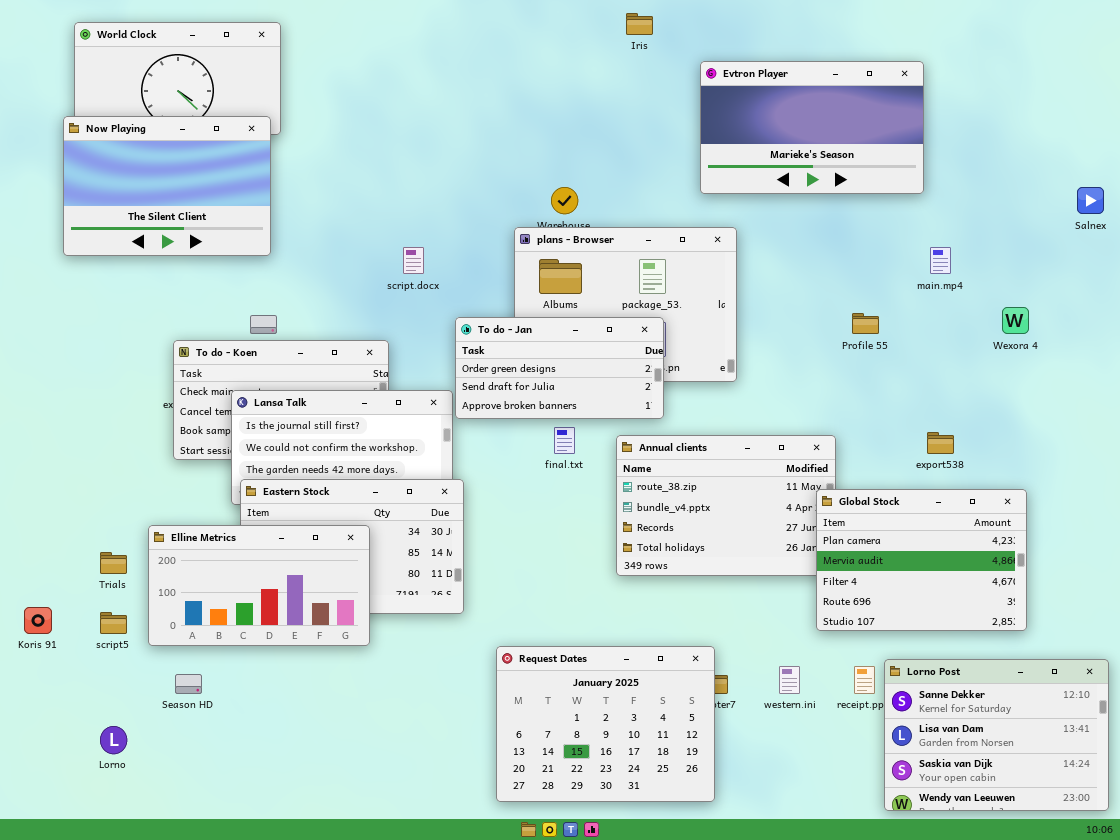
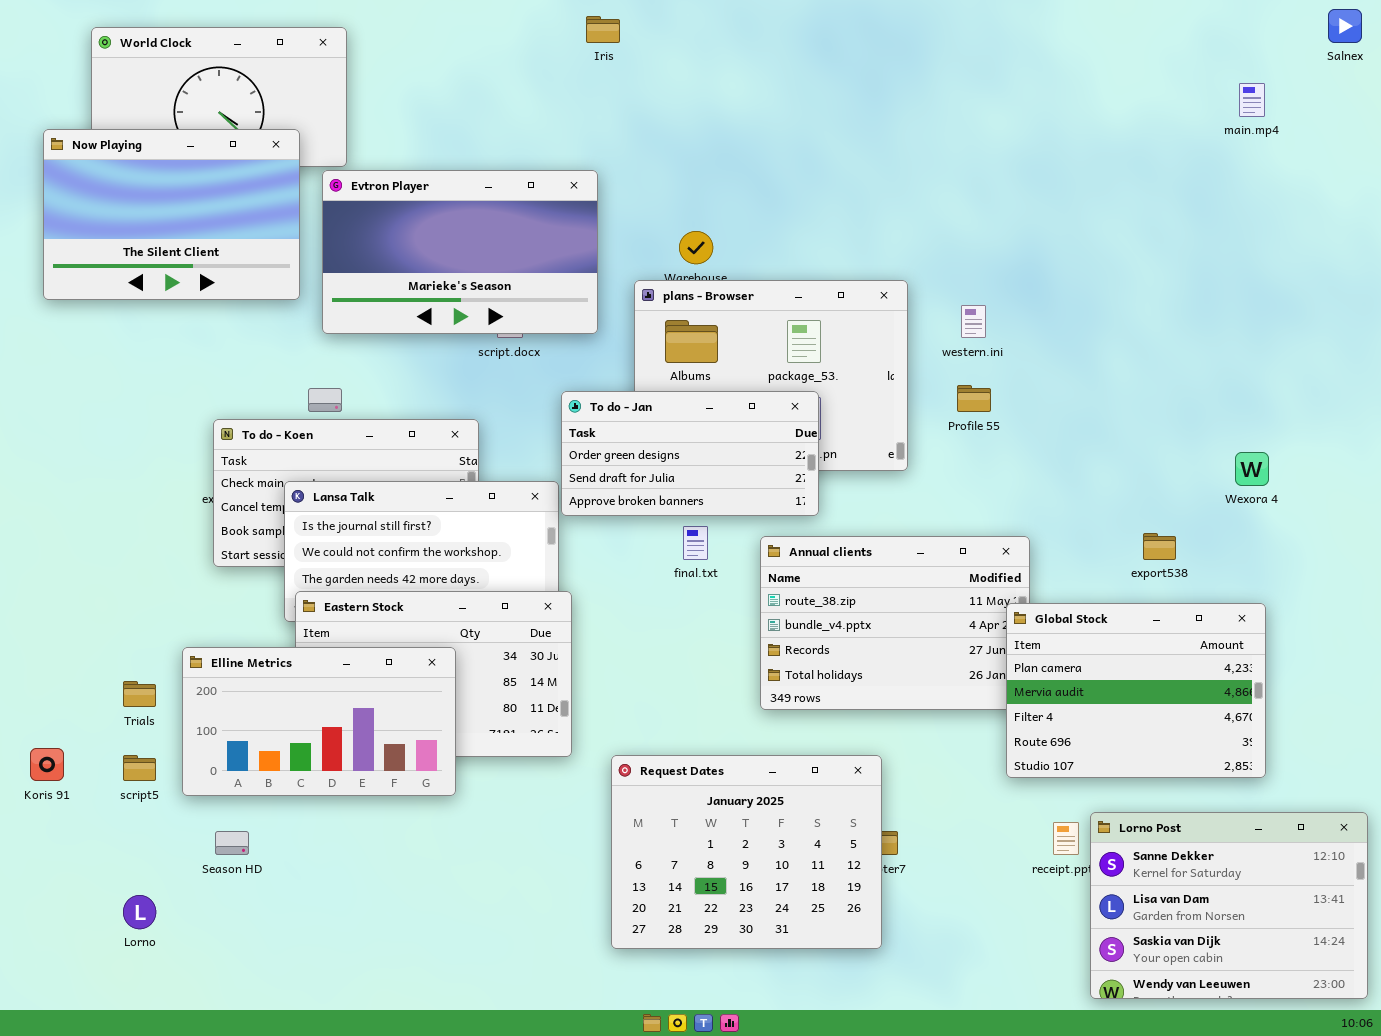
Iris: [626,13,653,35] -> [586,16,620,43], moved
Evtron Player: [700,61,924,194] -> [322,170,598,334], moved
Now Playing: [63,116,271,256] -> [43,129,300,300], moved
Salnex: [1077,187,1104,214] -> [1328,9,1362,43], moved
main.mp4: [930,247,951,274] -> [1239,83,1265,117], moved
Wexora 4: [1002,307,1029,334] -> [1235,452,1269,486], moved
Profile 55: [852,313,879,334] -> [957,385,991,412], moved
Request Dates: [496,646,715,802] -> [611,755,882,949], moved
western.ini: [779,666,800,694] -> [961,305,986,338], moved

